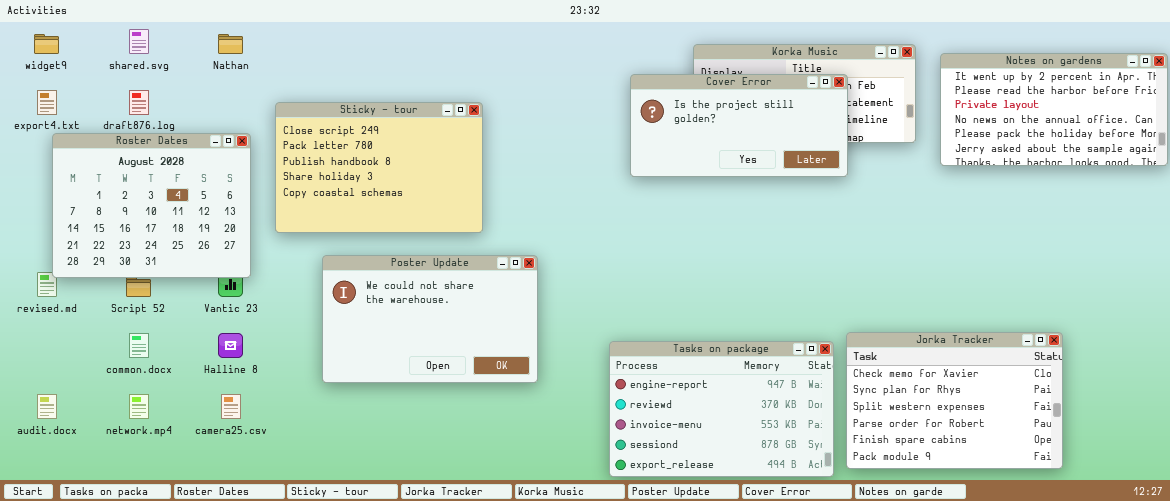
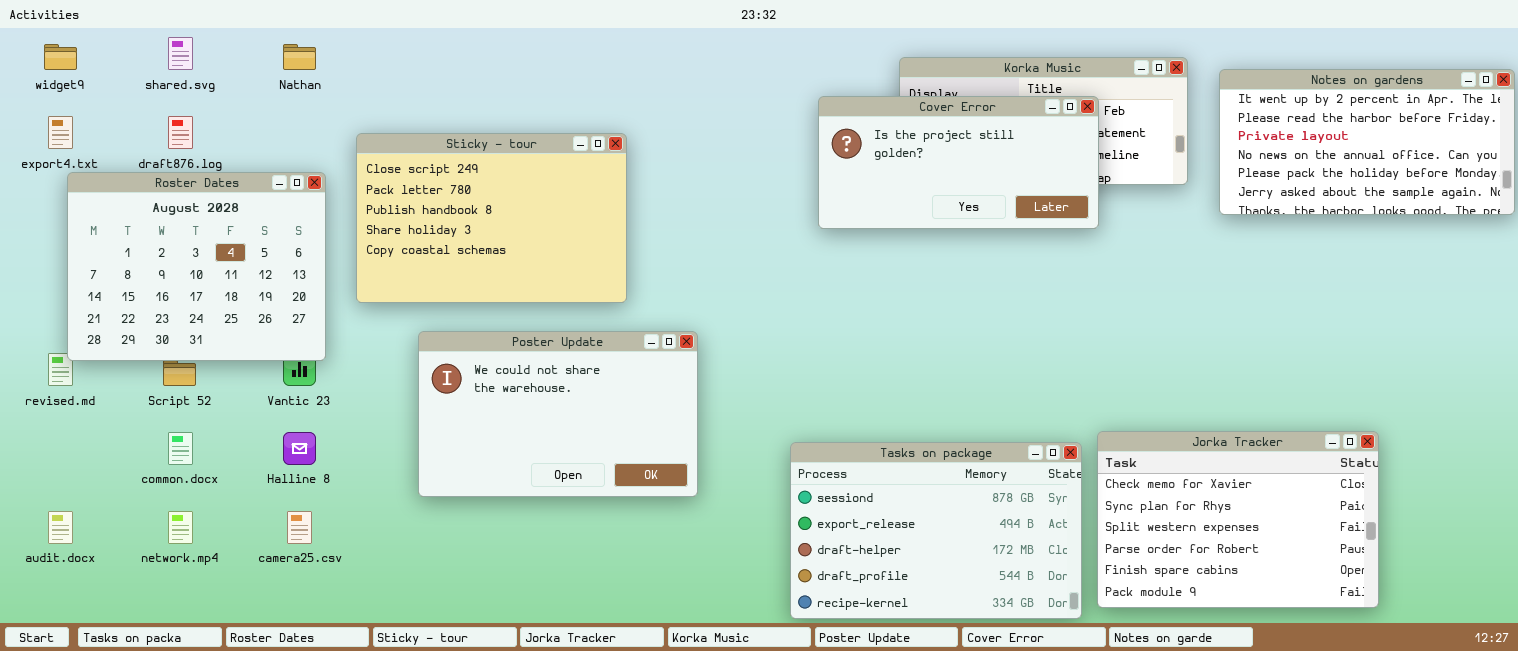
Tasks on package: [609,341,834,477] -> [790,442,1082,619], scrolled down 3 rows

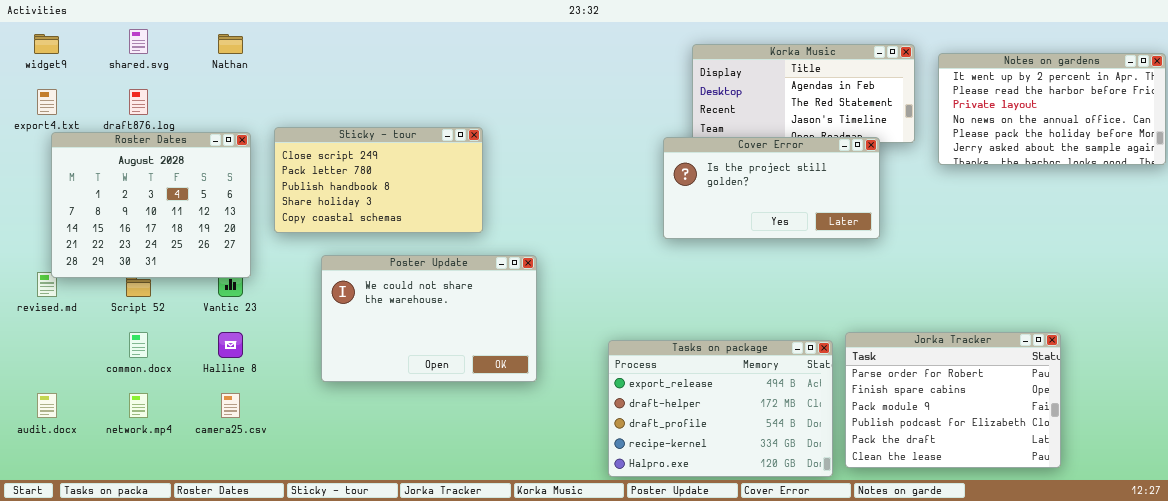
Cover Error: [818,96,1099,229] -> [663,137,880,239], moved
Sticky - tour: [356,133,627,303] -> [274,127,483,233], resized
Jorka Tracker: [1097,431,1379,608] -> [845,332,1061,468], scrolled down 3 rows
Tasks on package: [790,442,1082,619] -> [608,340,833,477], scrolled down 1 row

